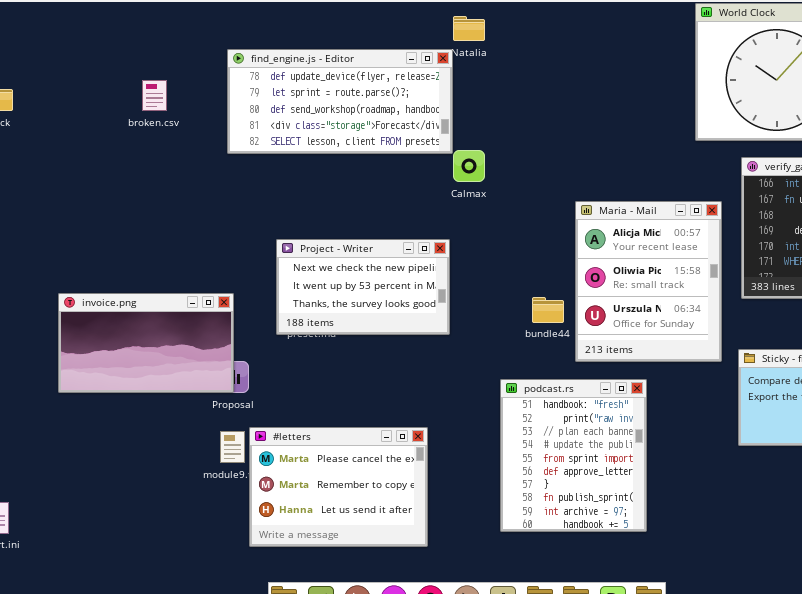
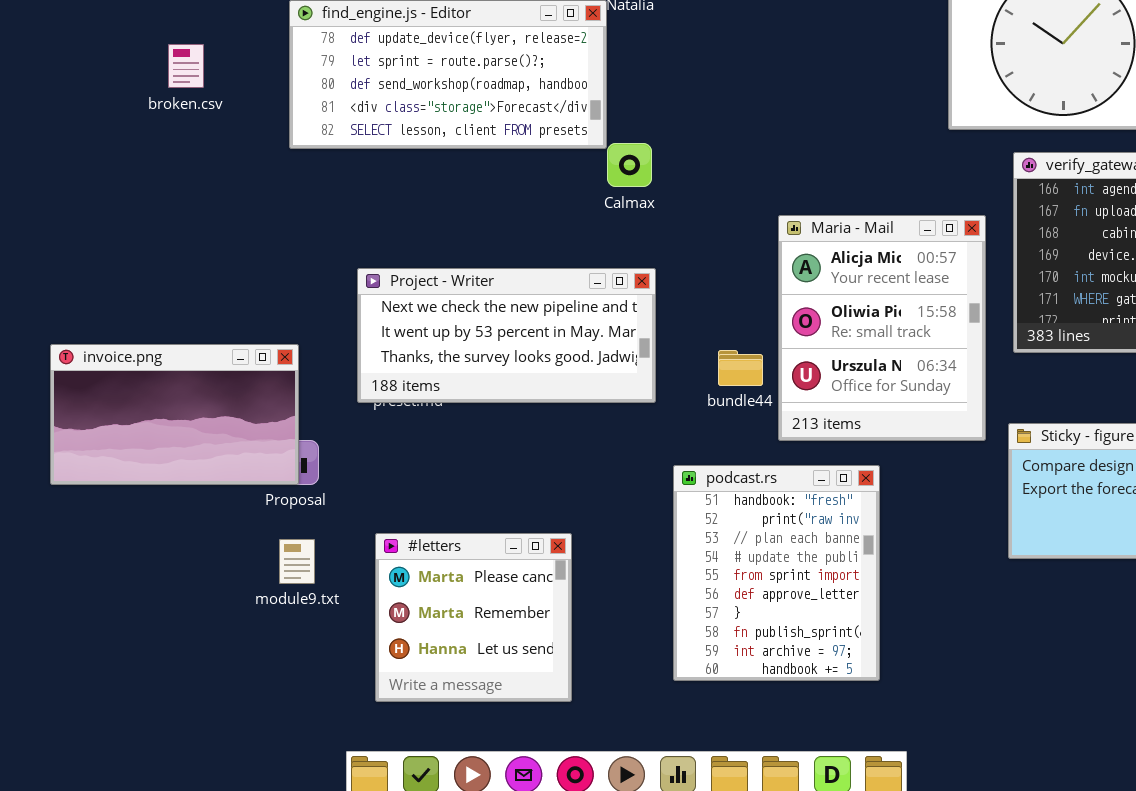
Project - Writer: [276,239,450,335] -> [357,268,656,403], resized
#letters: [249,427,428,547] -> [375,533,572,702], resized

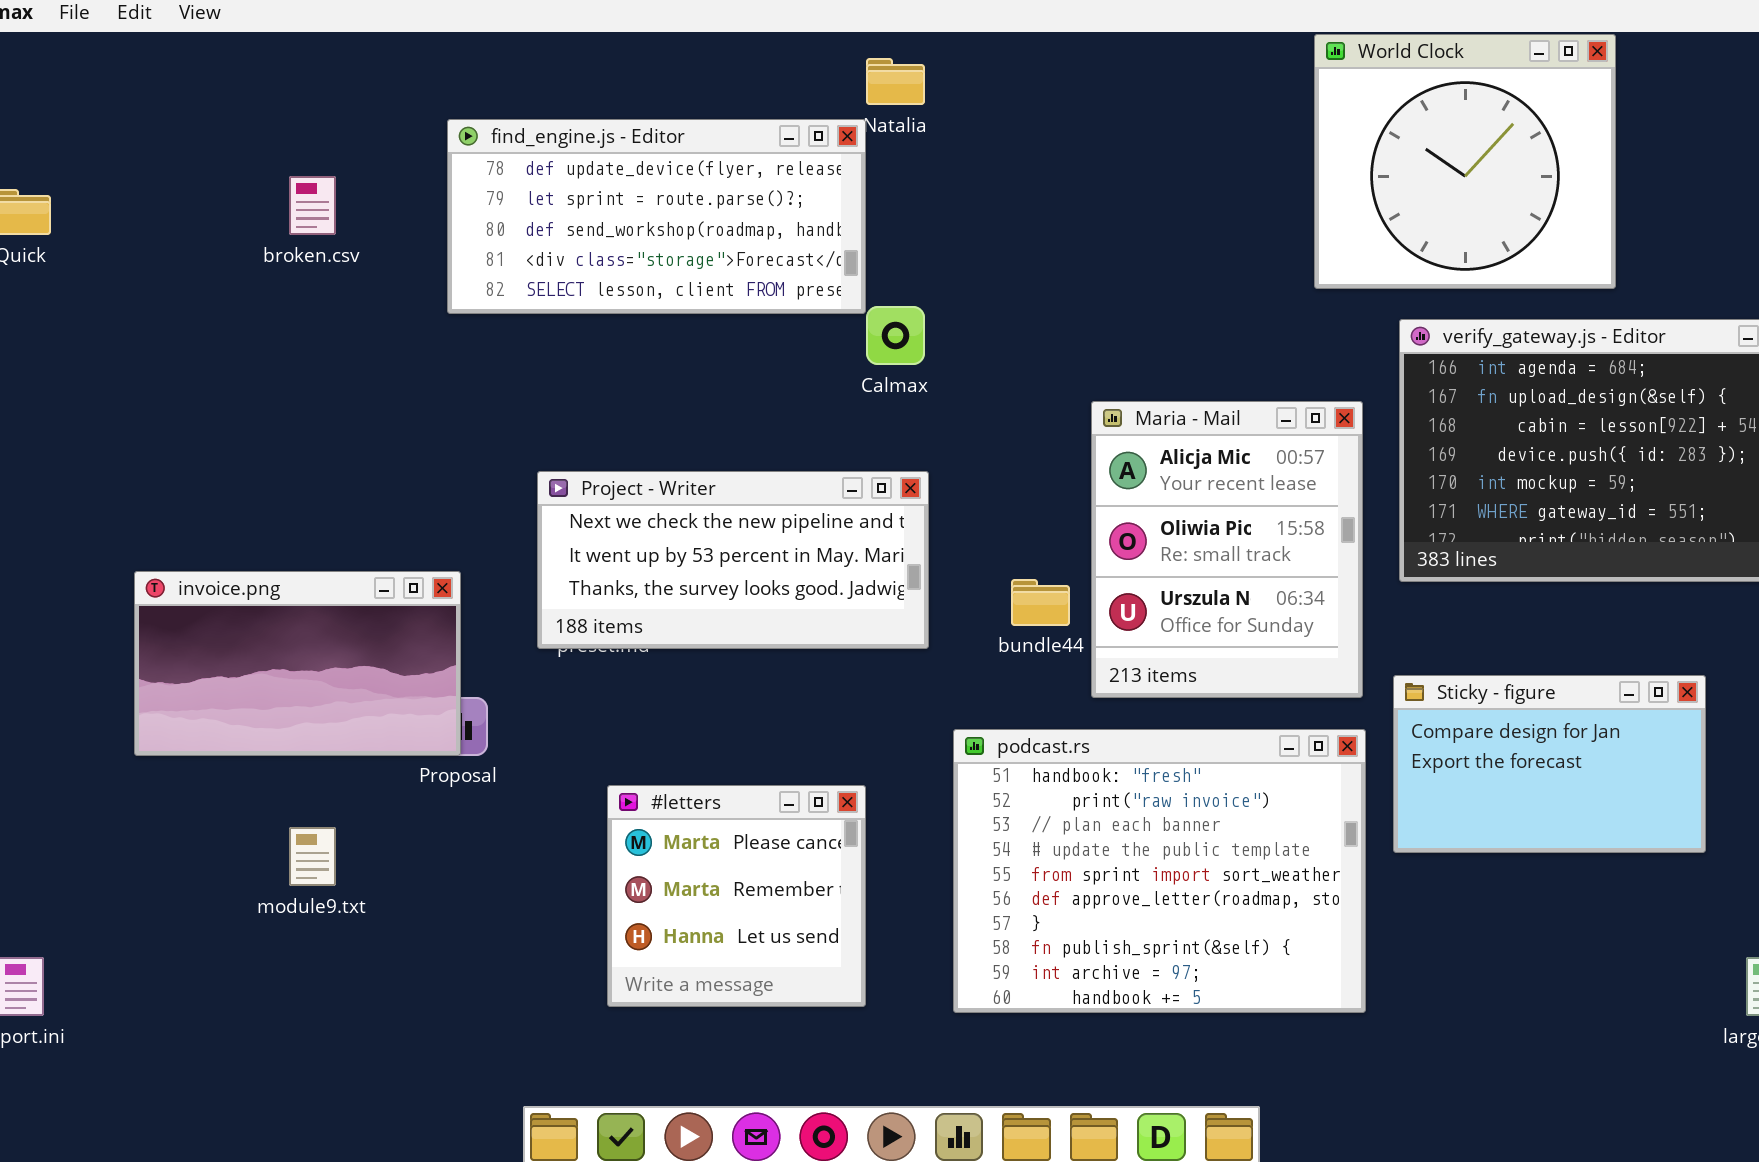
podcast.rs: [673,465,880,681] -> [953,729,1366,1013], resized
#letters: [375,533,572,702] -> [607,785,866,1007], moved
module9.txt: [279,539,315,584] -> [289,827,336,886], moved

